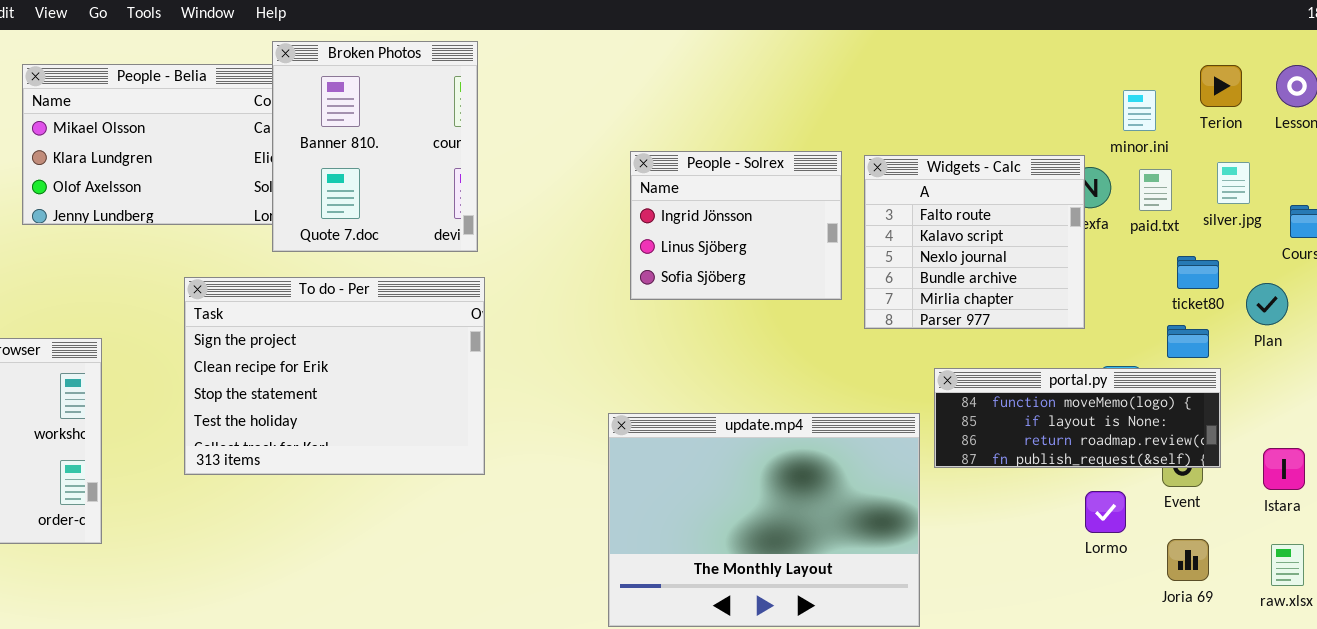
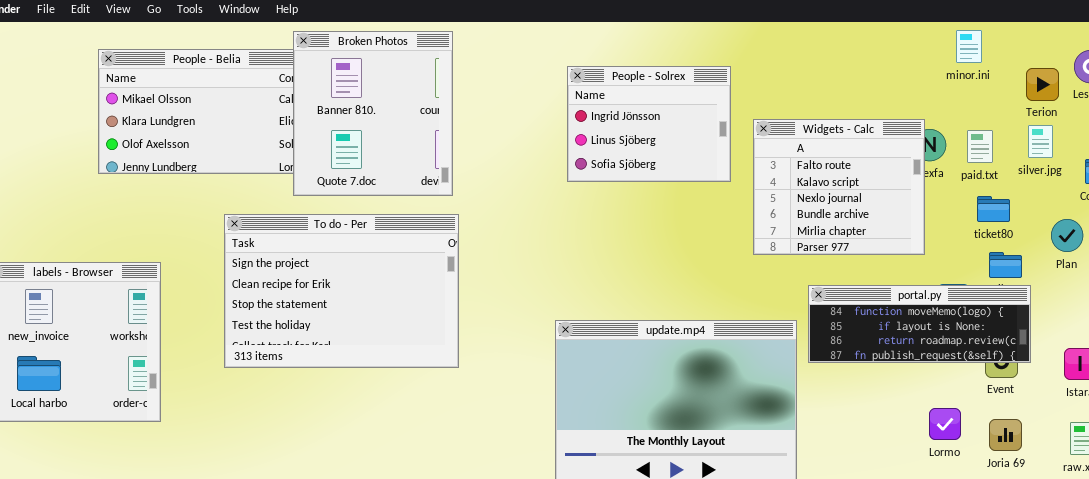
Terion: [1200,65,1242,107] -> [1026,68,1059,101], moved
minor.ini: [1123,90,1156,131] -> [956,30,982,63], moved
People - Solrex: [630,151,842,300] -> [567,66,731,182], moved
ticket80: [1177,256,1219,289] -> [977,196,1010,222], moved
Lormo: [1085,491,1126,533] -> [929,408,961,440], moved

